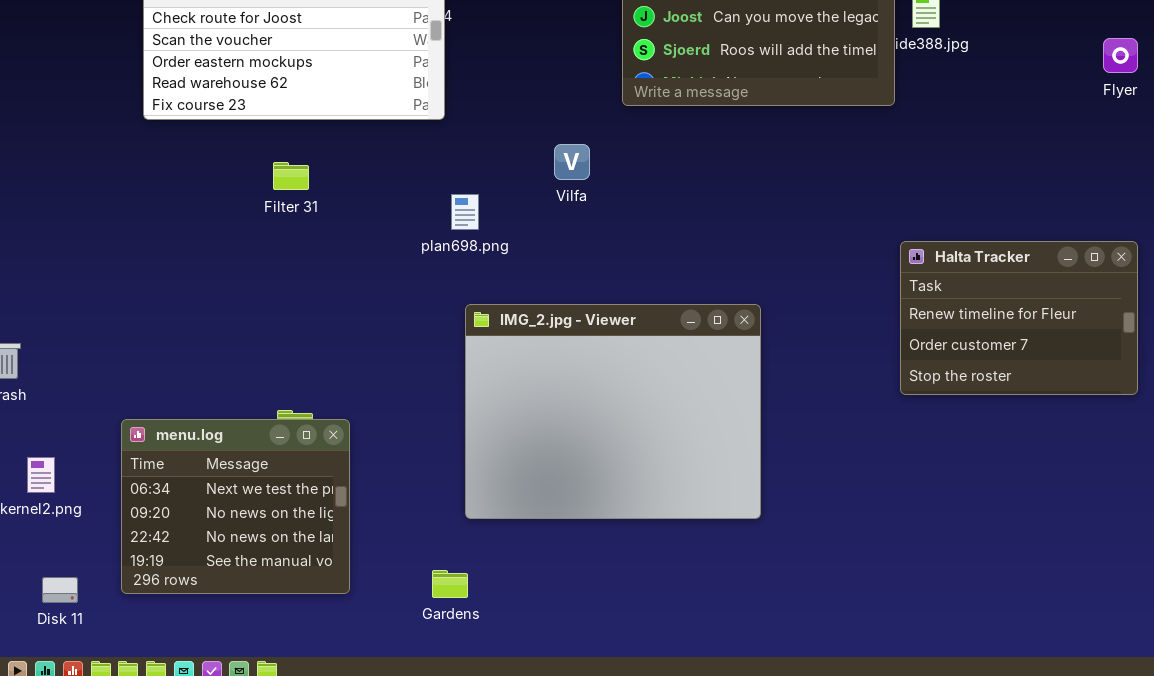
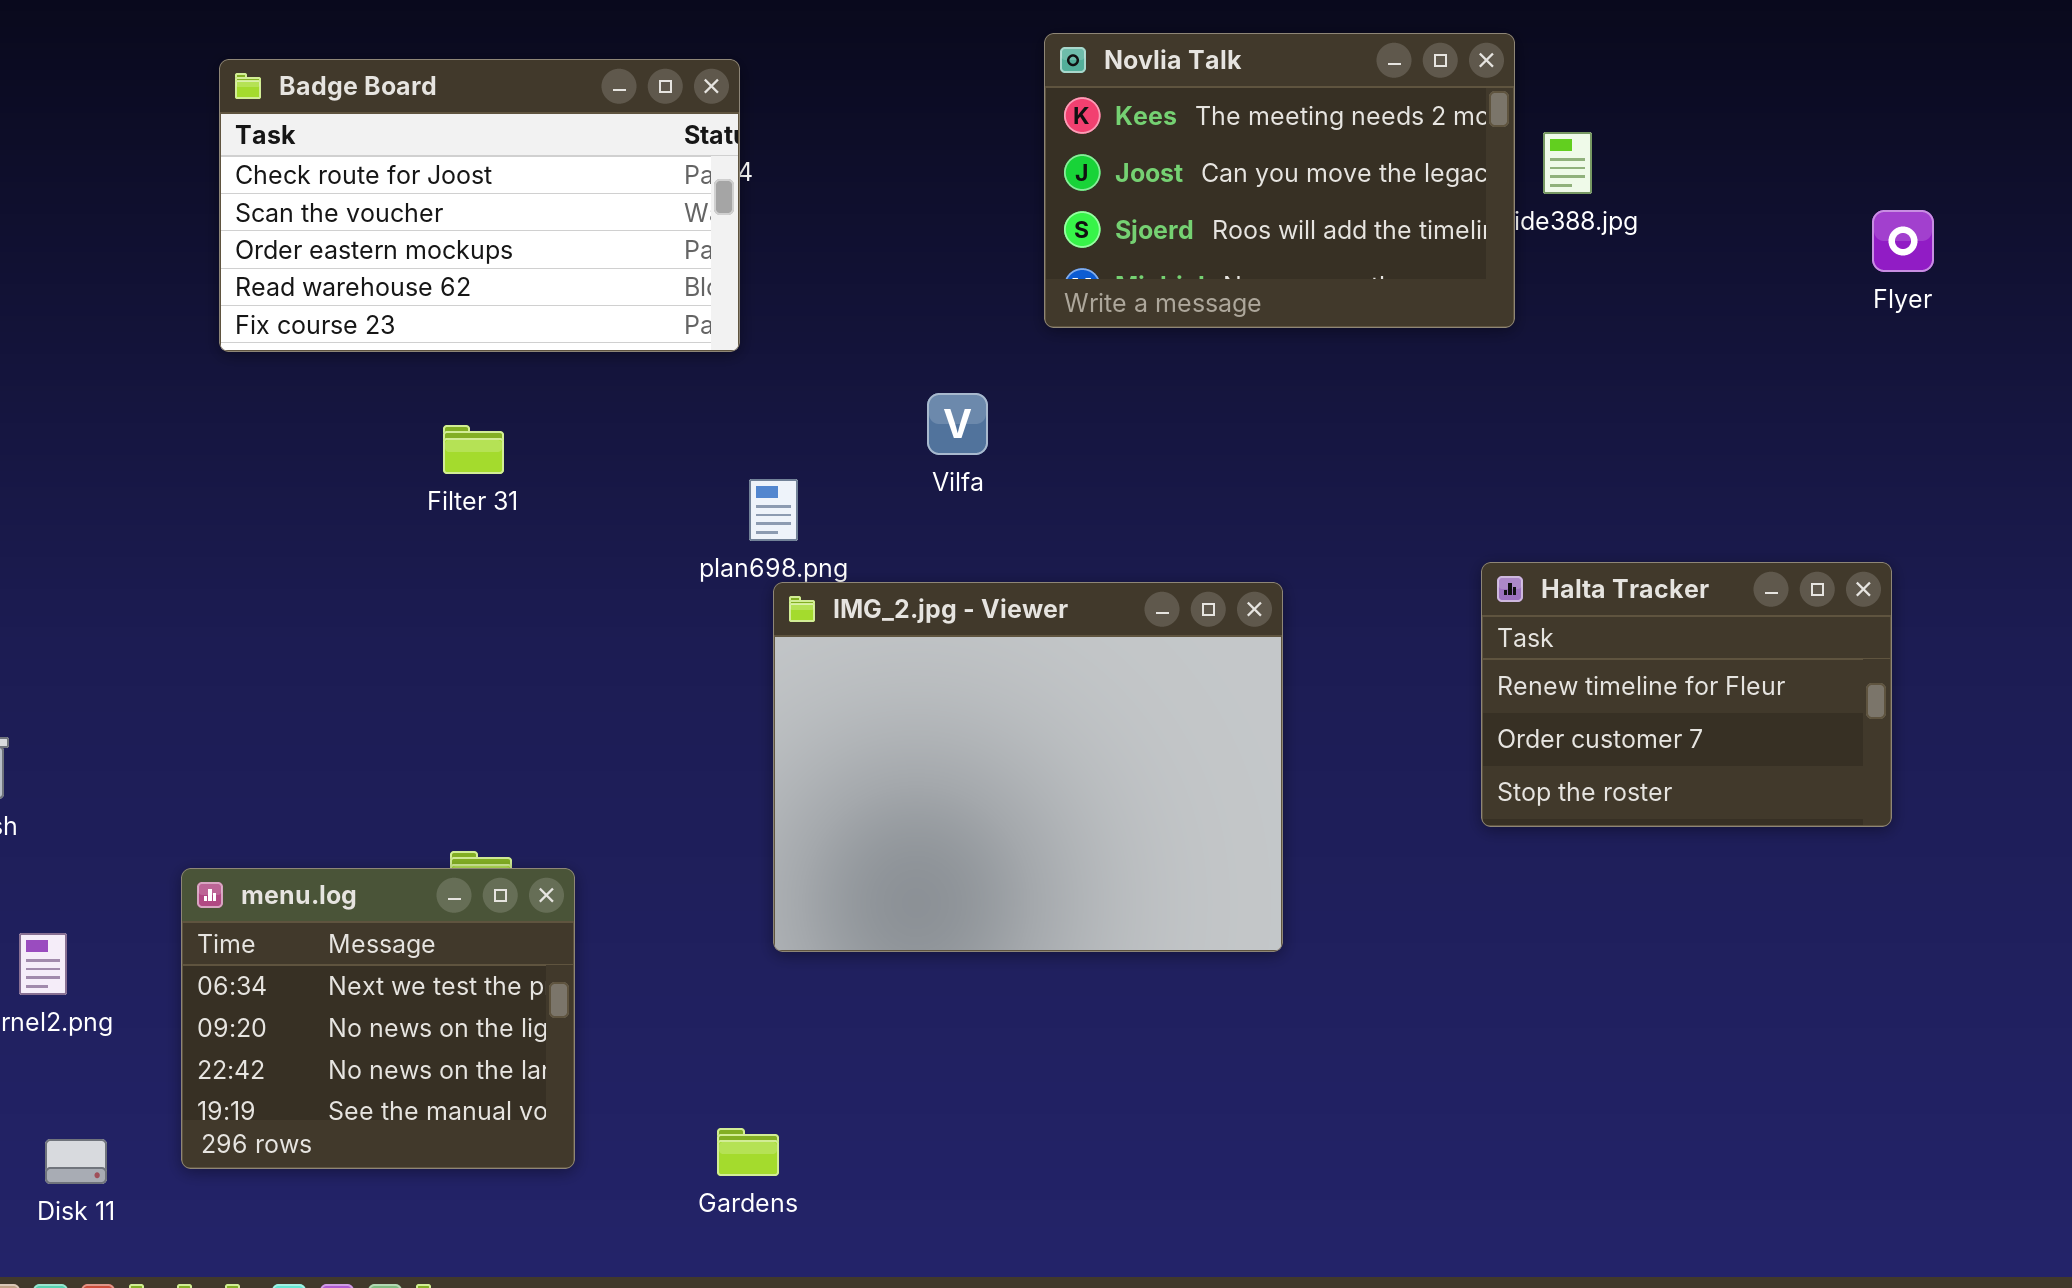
Halta Tracker: [900,241,1138,395] -> [1481,562,1892,827], moved
IMG_2.jpg - Viewer: [465,304,761,519] -> [773,582,1283,952], moved

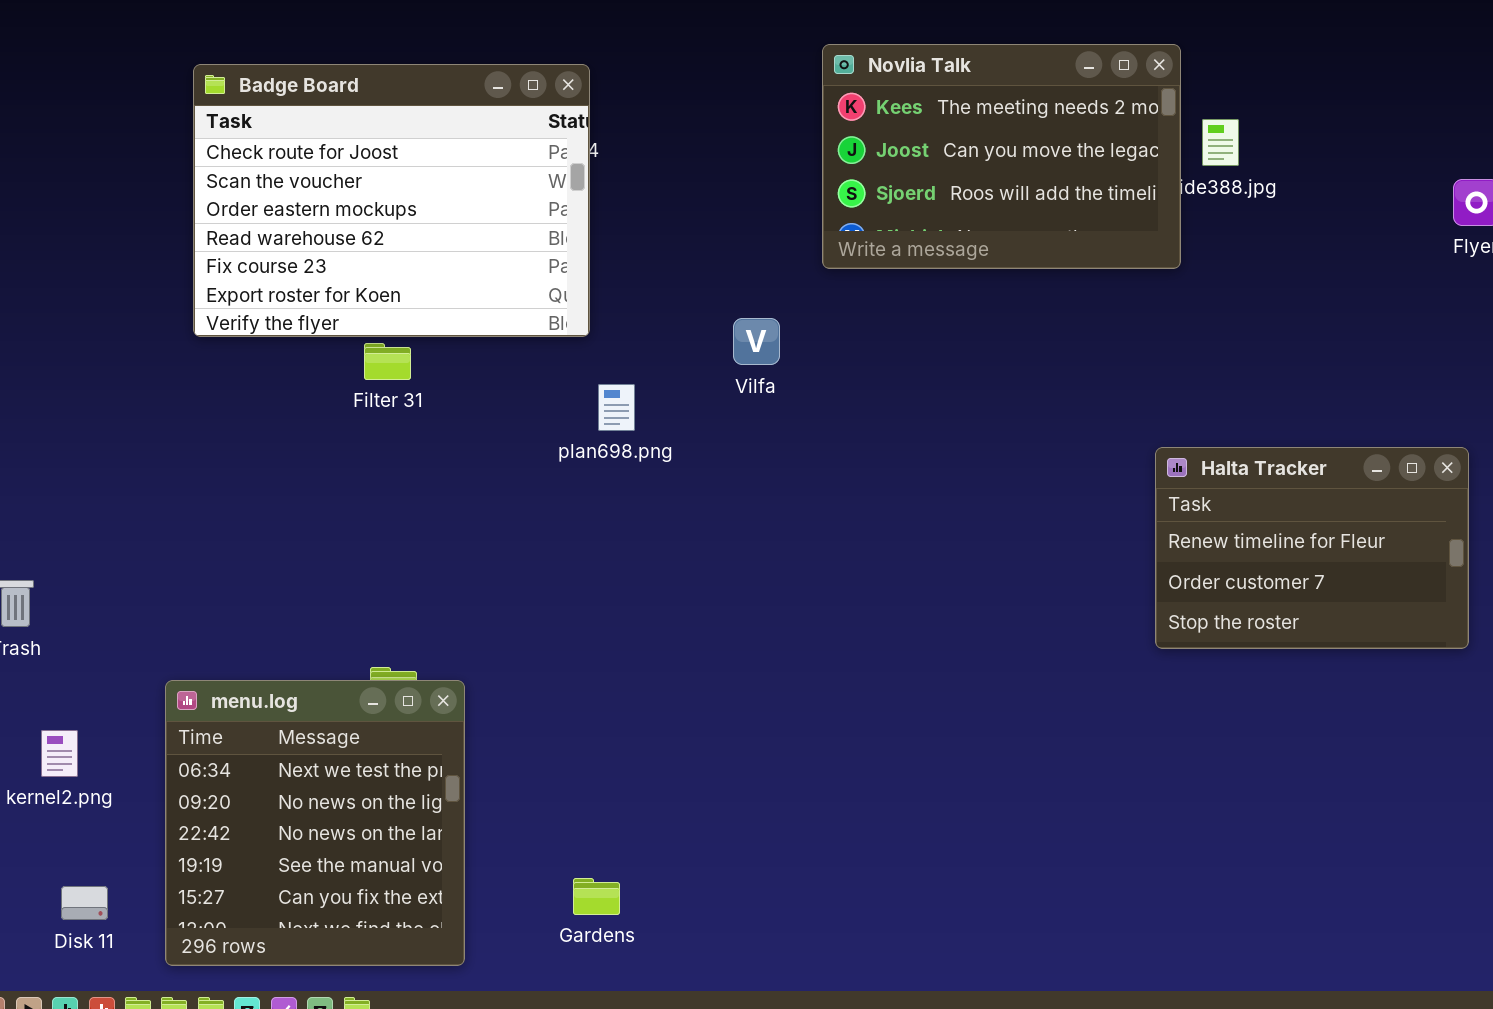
Badge Board: [219,59,740,352] -> [193,64,590,337], resized
IMG_2.jpg - Viewer: [773,582,1283,952] -> none, closed
menu.log: [181,868,575,1169] -> [165,680,465,966], resized

